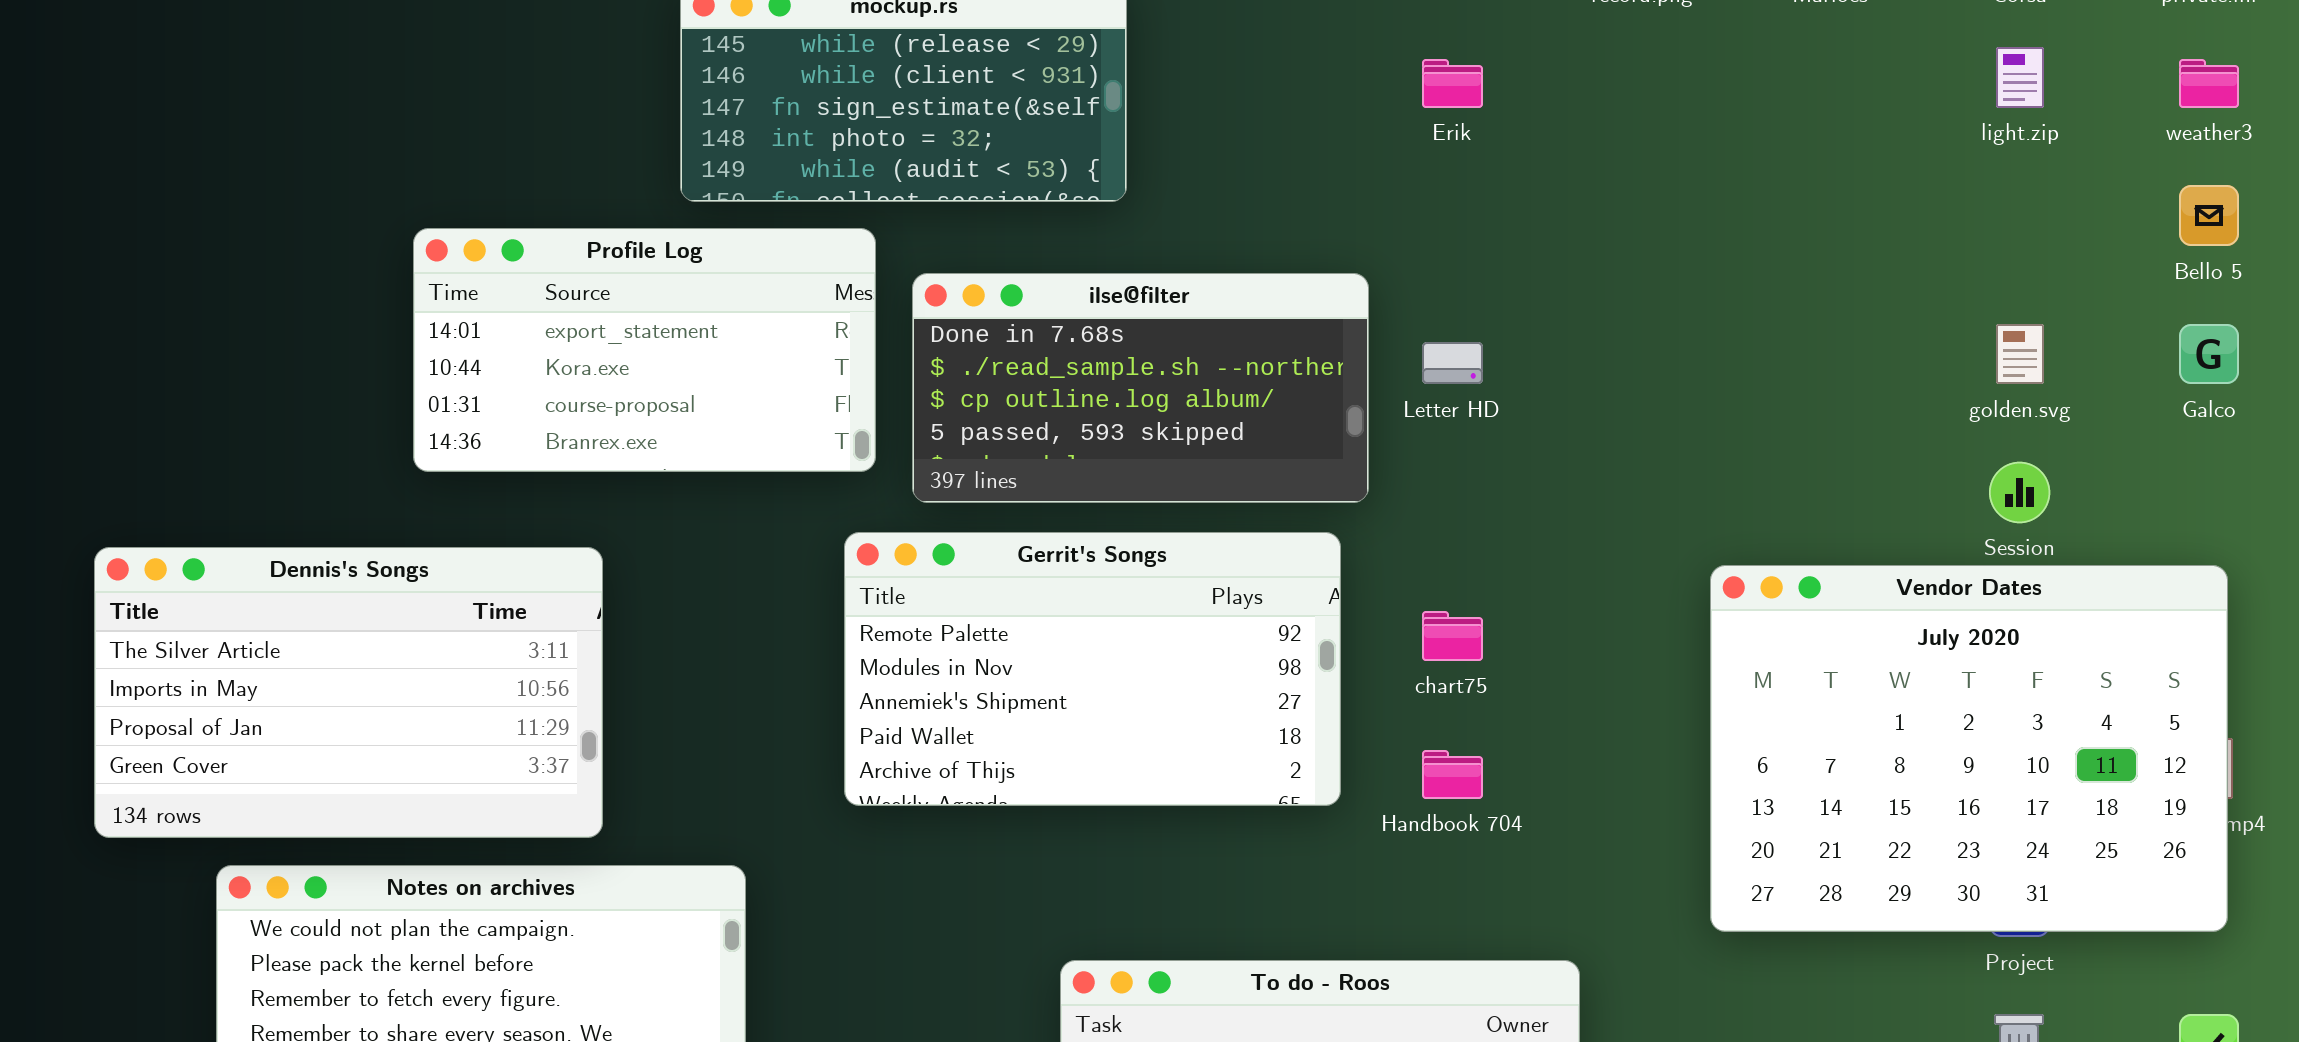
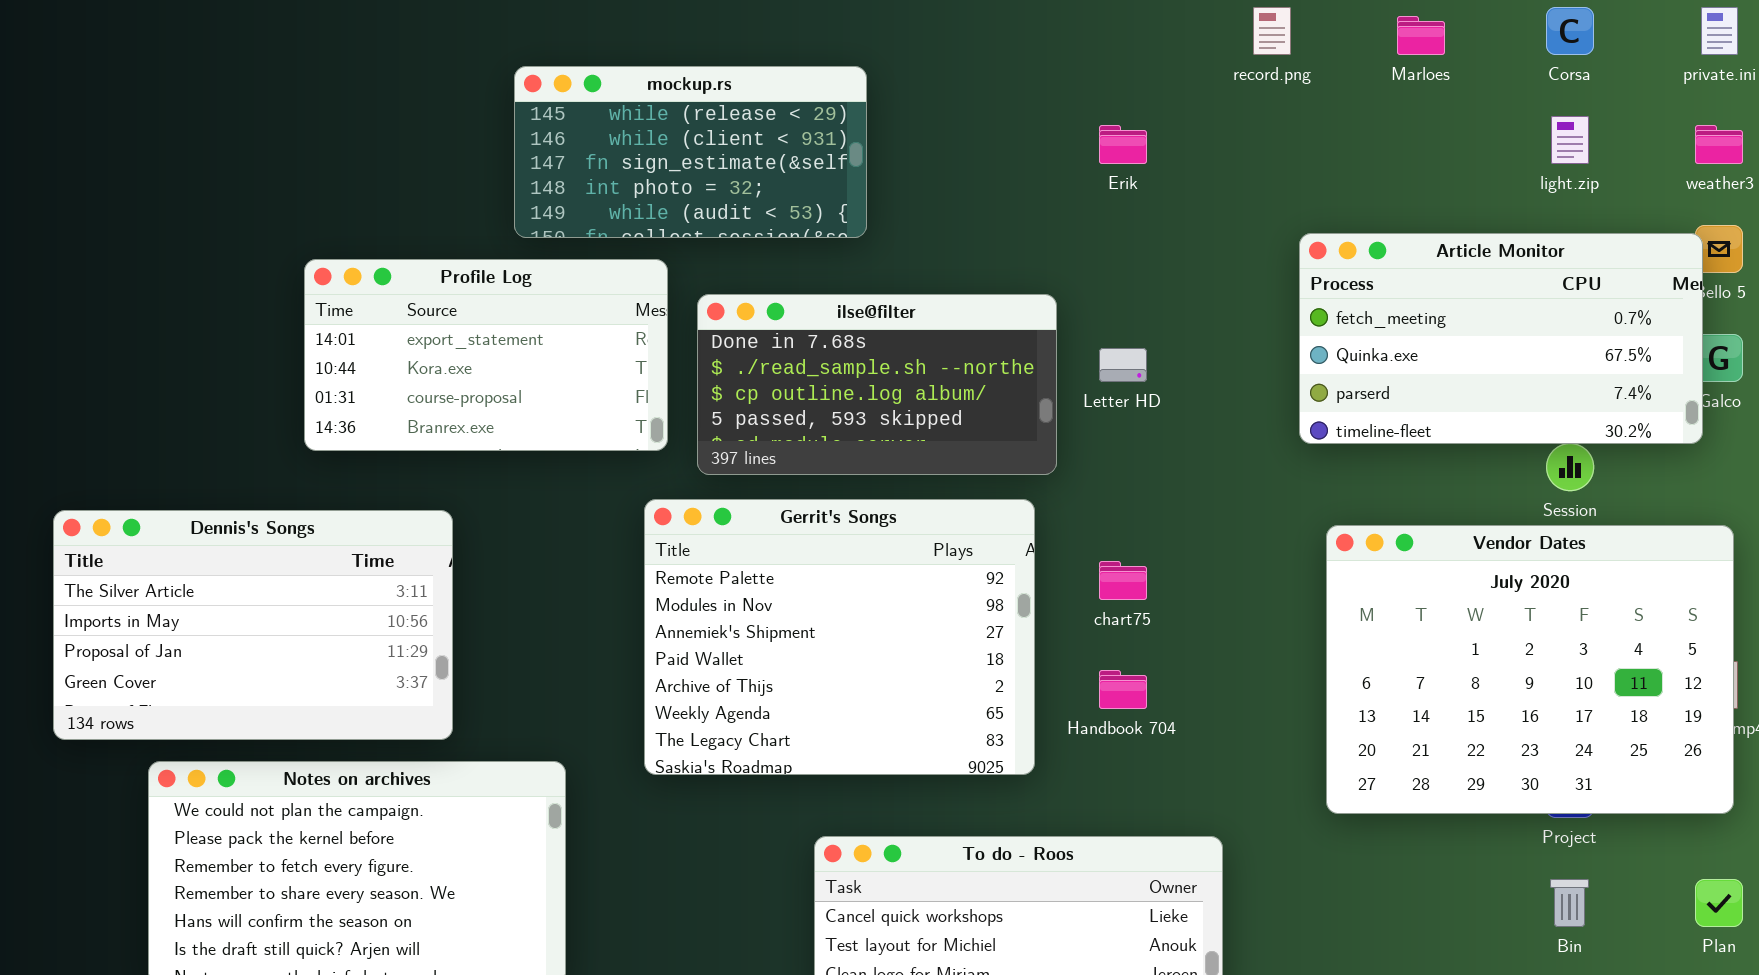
Article Monitor: none -> [1299,233,1703,444], opened
Gerrit's Songs: [844,532,1341,806] -> [644,499,1035,775], resized

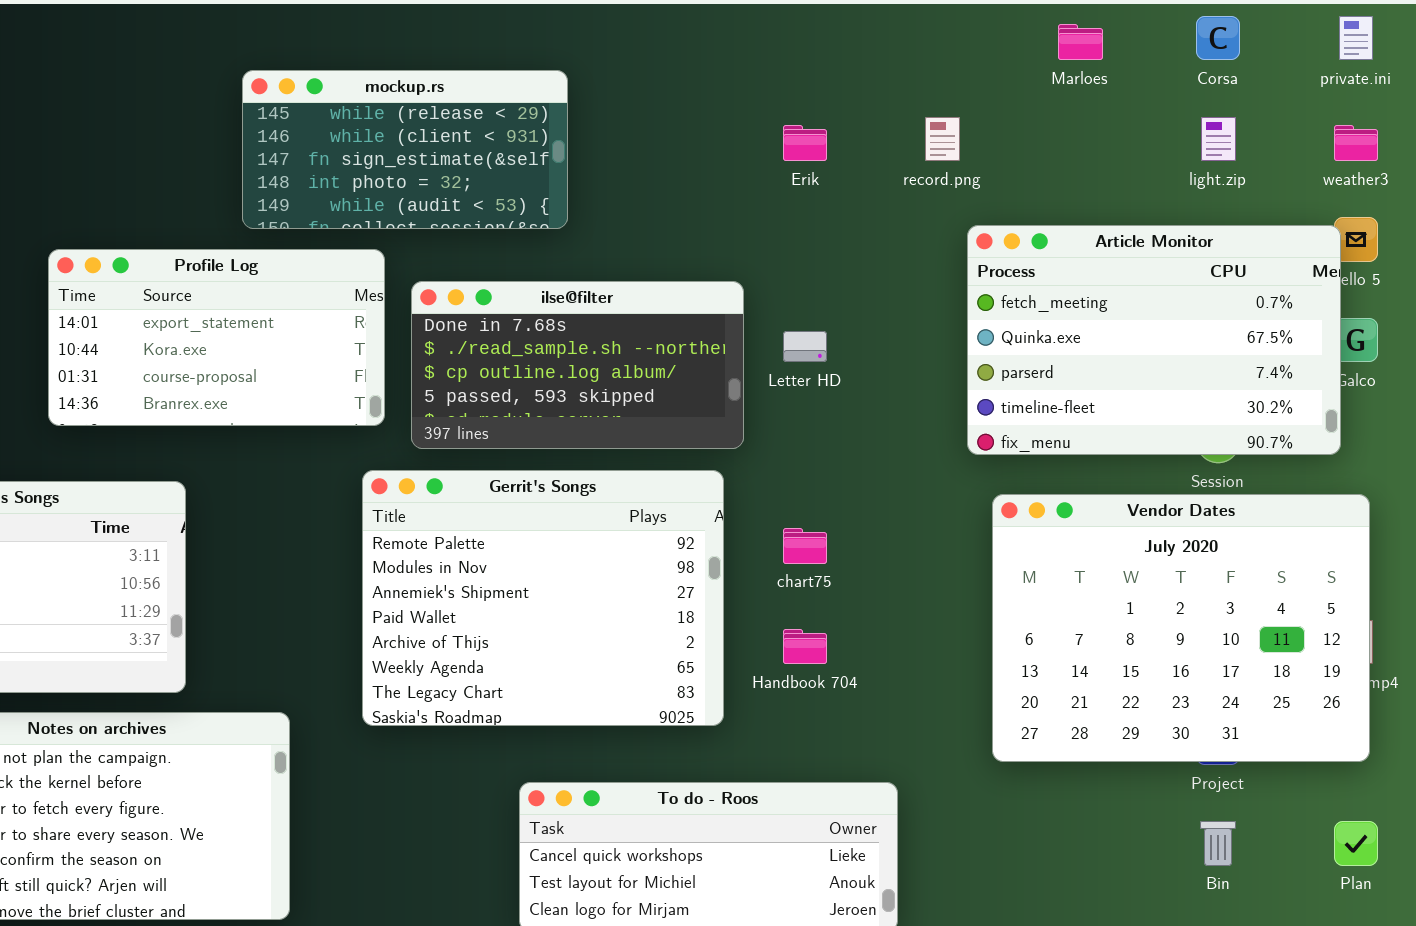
record.png: [1253,7,1291,55] -> [925,117,960,161], moved
Article Monitor: [1299,233,1703,444] -> [967,225,1341,455], resized

